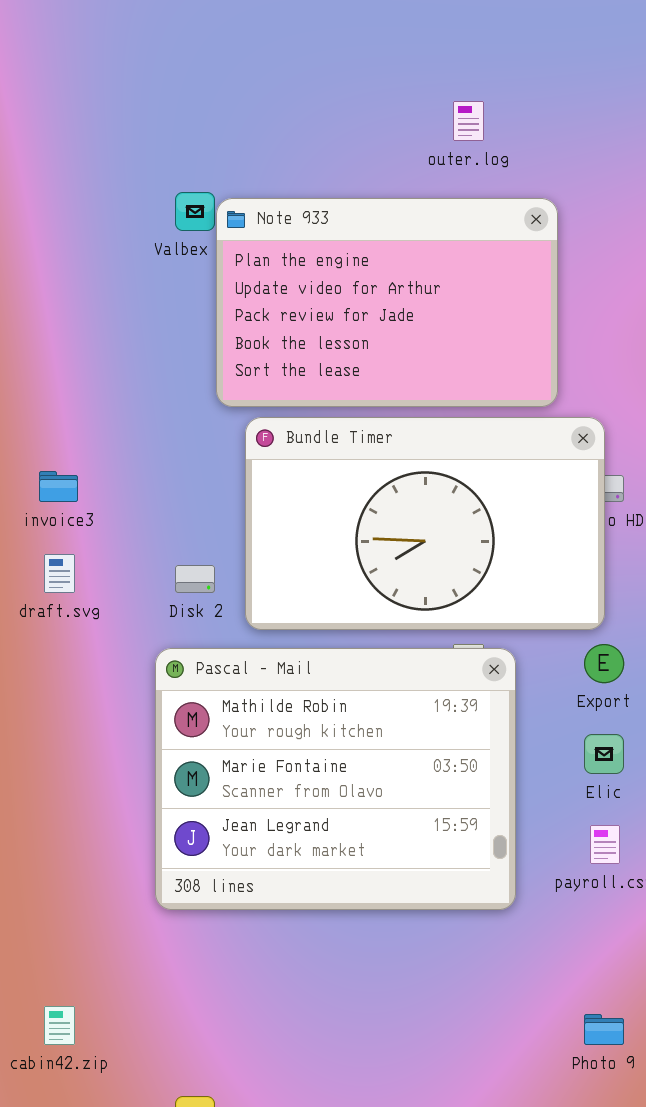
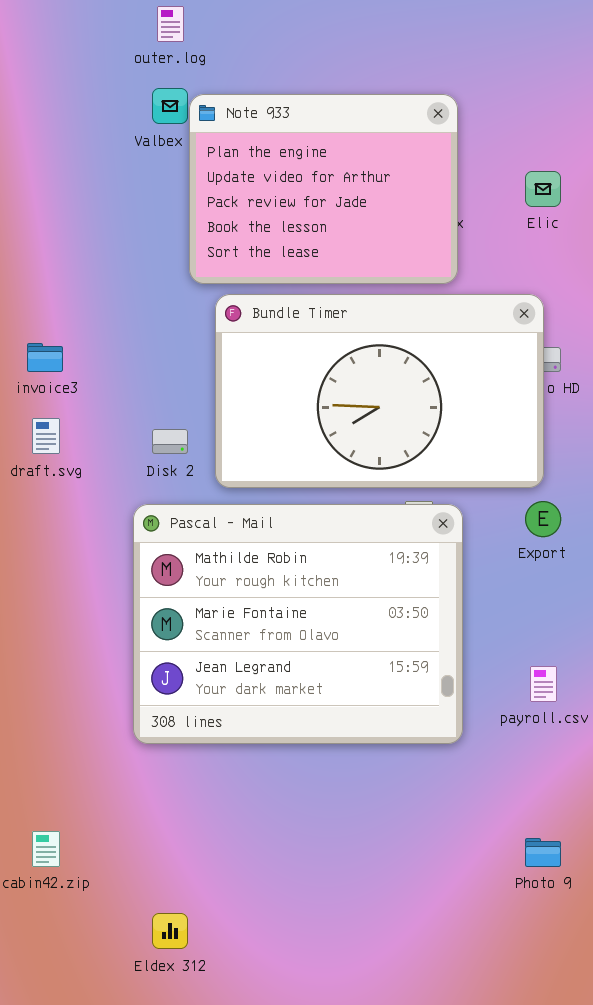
outer.log: [453,101,484,141] -> [157,6,184,42], moved
Note 933: [216,198,558,407] -> [189,94,458,284], resized
Elic: [584,734,624,774] -> [525,171,561,207], moved

